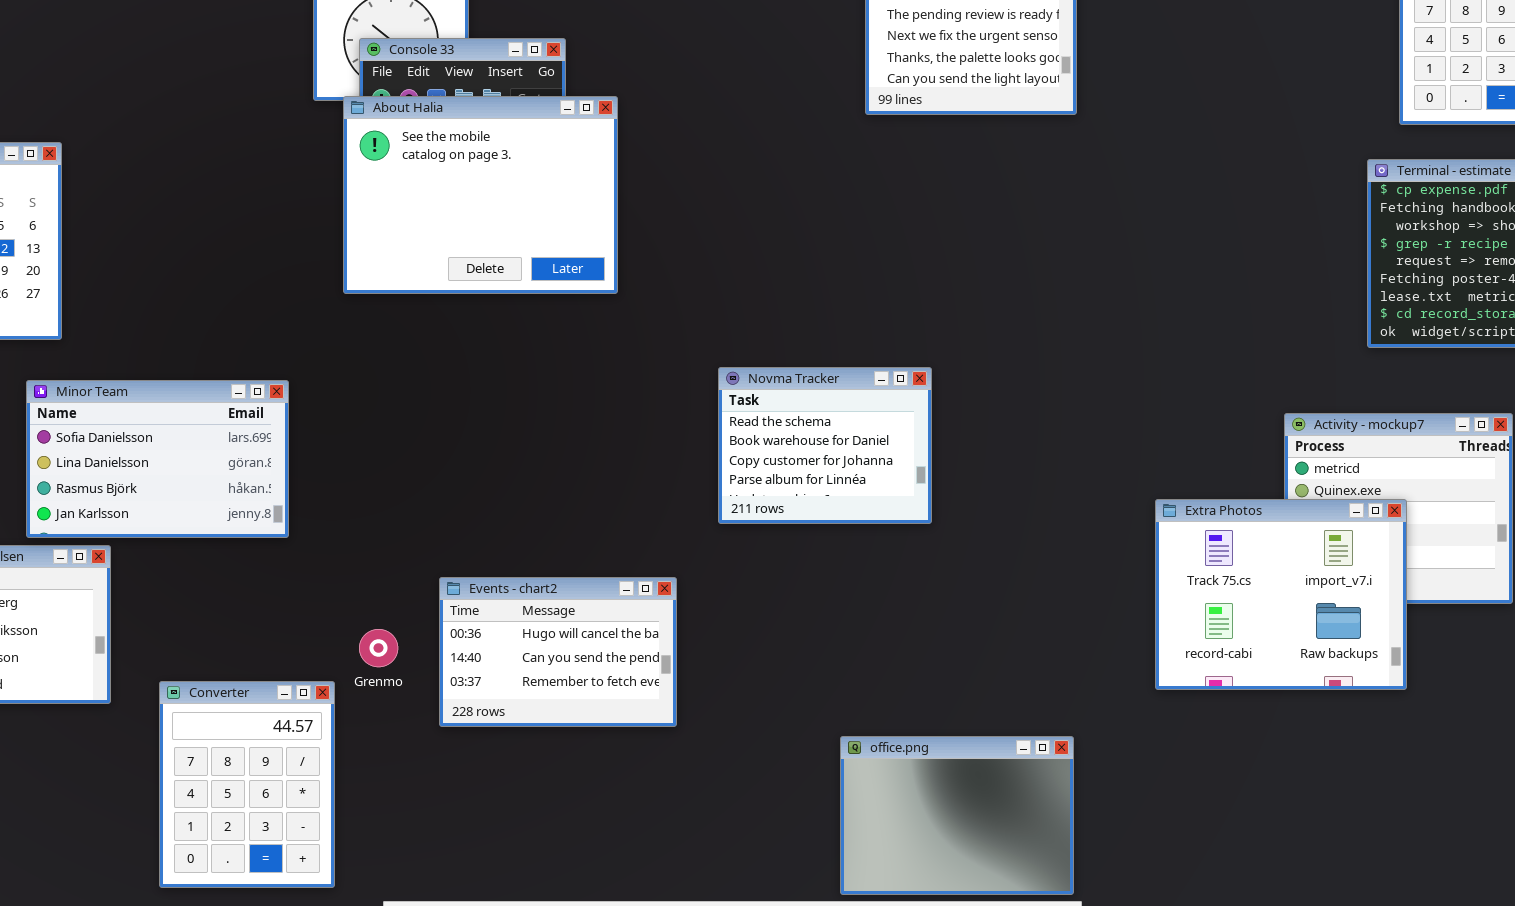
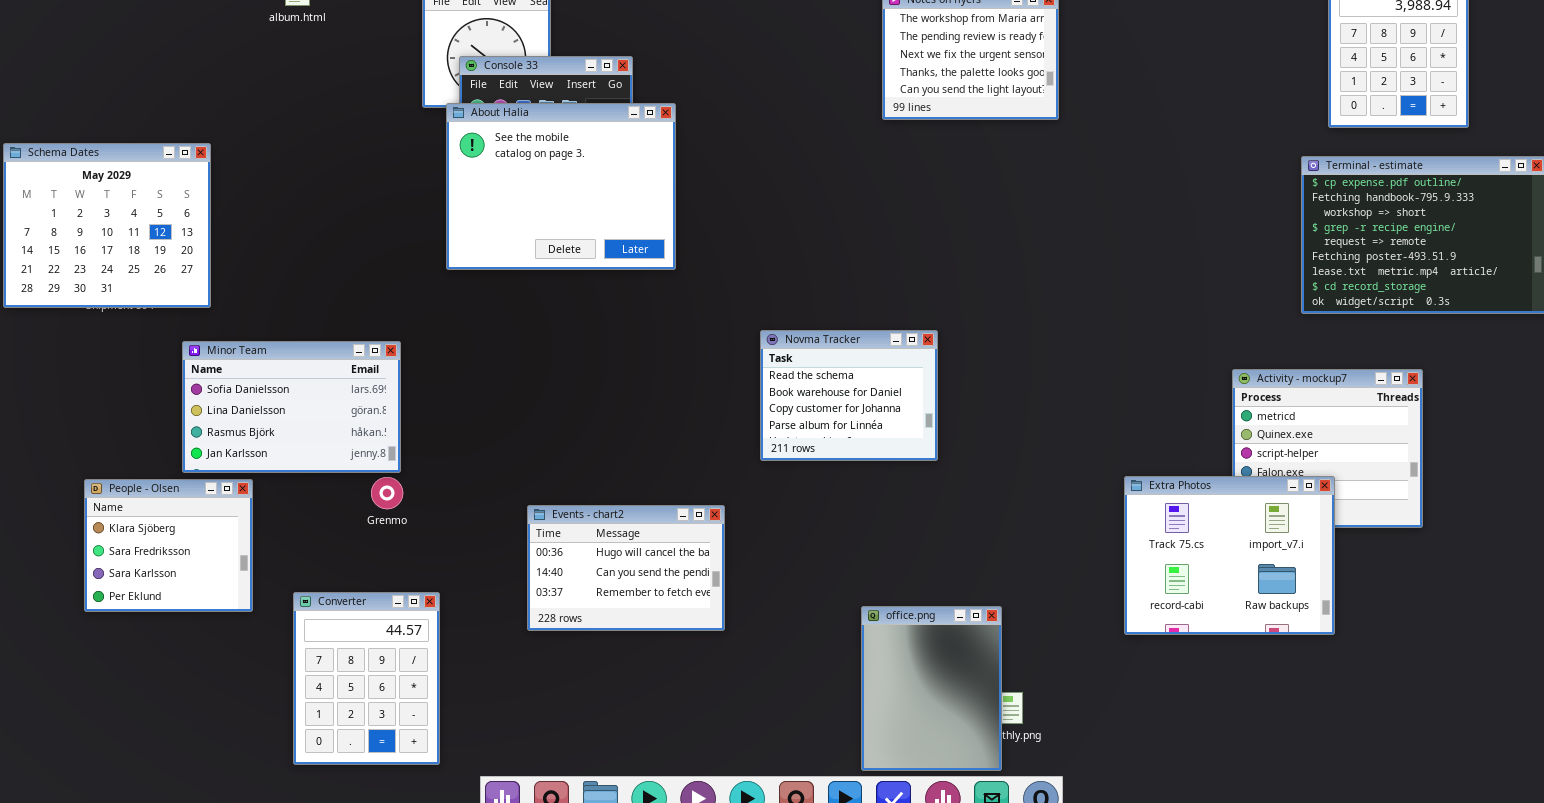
Extra Photos: [1155,499,1407,690] -> [1124,476,1335,635], moved
Grenmo: [359,629,398,667] -> [371,477,403,509], moved
office.png: [840,736,1074,895] -> [861,606,1002,771], resized

